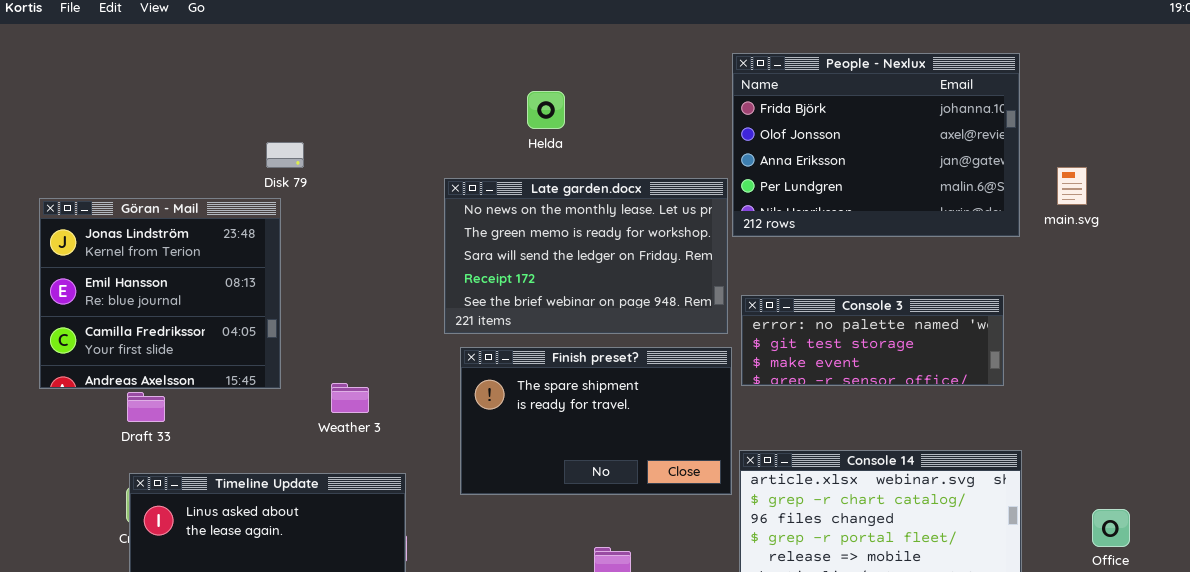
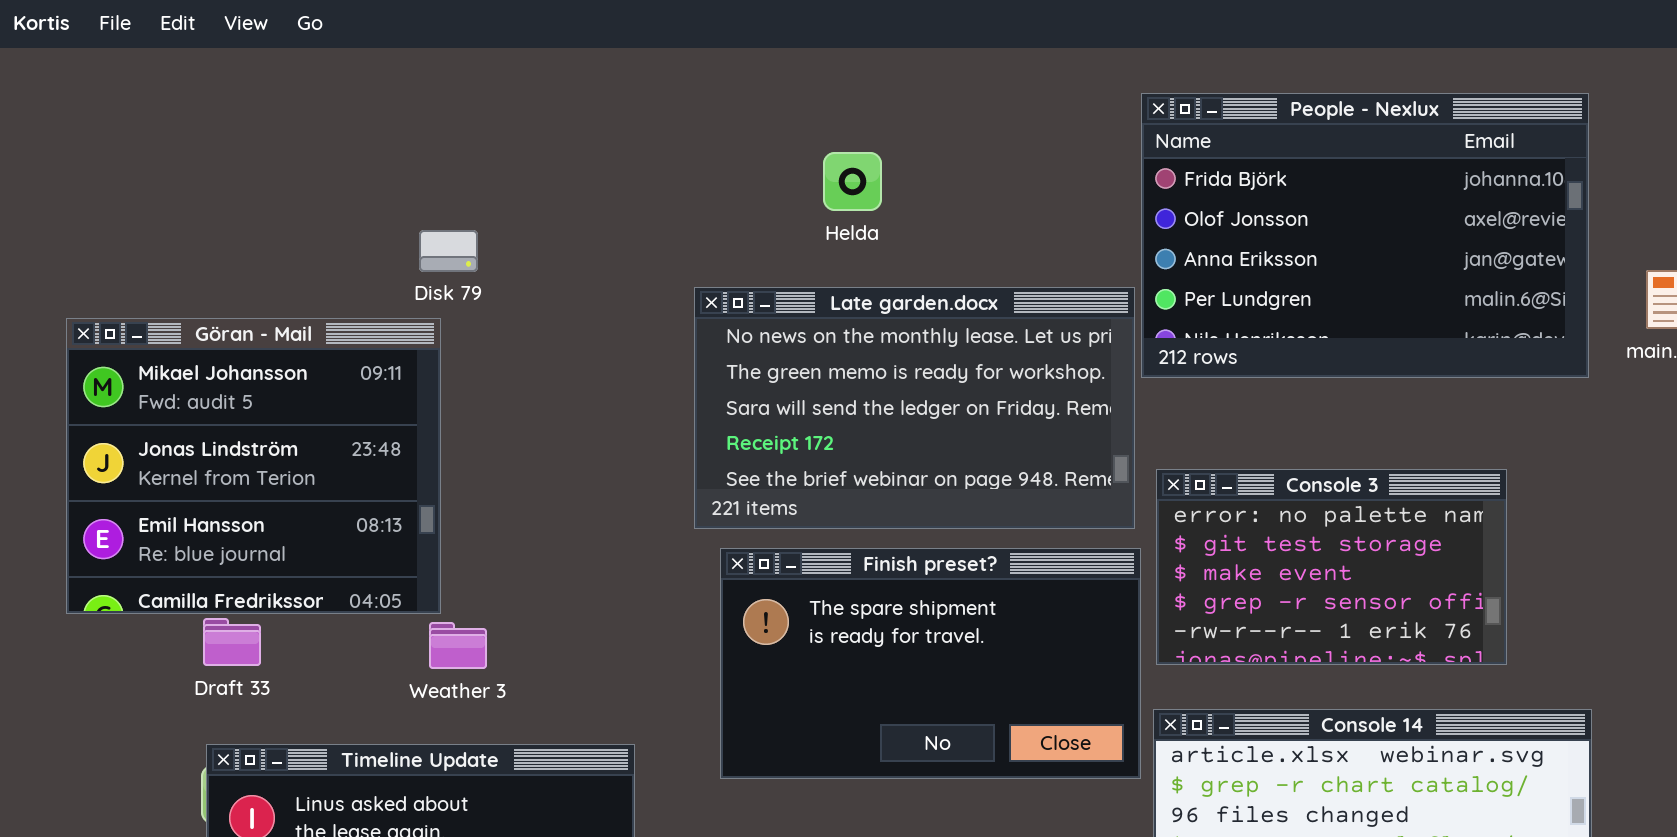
Göran - Mail: [39,198,281,389] -> [66,318,441,614], scrolled up 1 row
Console 3: [741,295,1004,386] -> [1156,469,1507,665], resized
Weather 3: [331,383,369,413] -> [429,622,487,669], moved

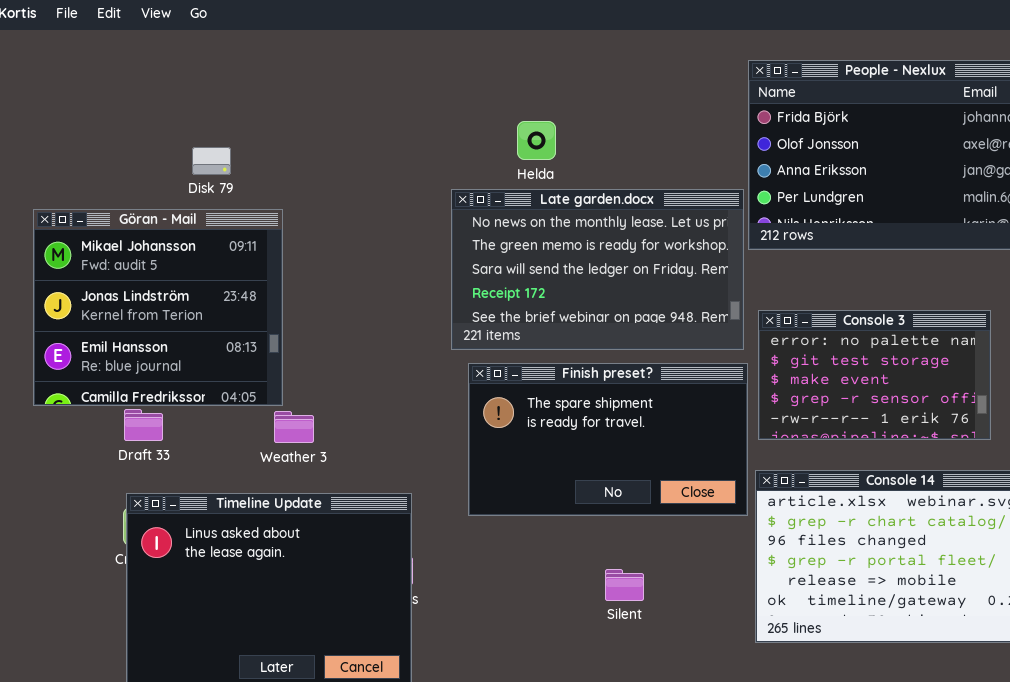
Helda: [823,152,882,211] -> [517,121,556,160], moved
Disk 79: [419,230,478,272] -> [192,147,231,175], moved

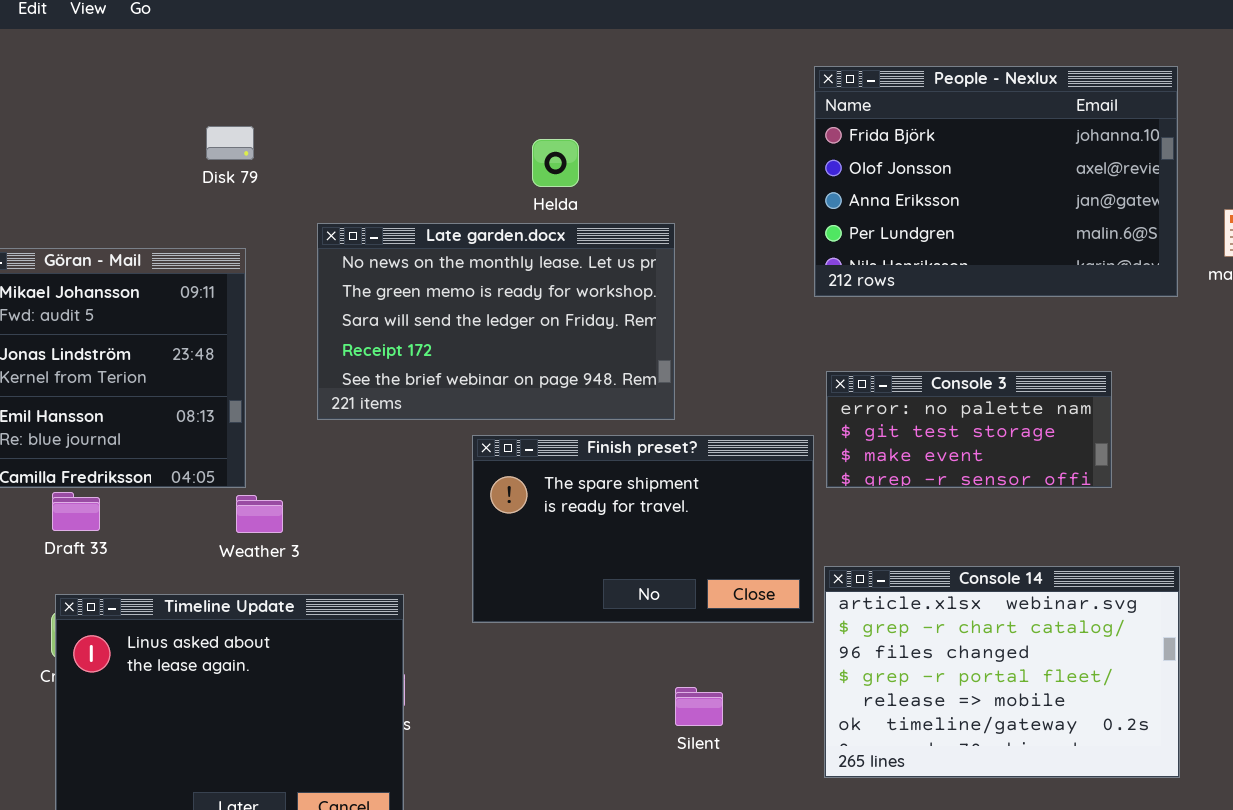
Disk 79: [192,147,231,175] -> [206,126,254,160], moved
Late garden.docx: [451,189,744,350] -> [317,223,675,420], moved
Console 3: [758,310,991,440] -> [826,371,1112,488], resized
Silent: [605,569,644,601] -> [675,687,723,726], moved

